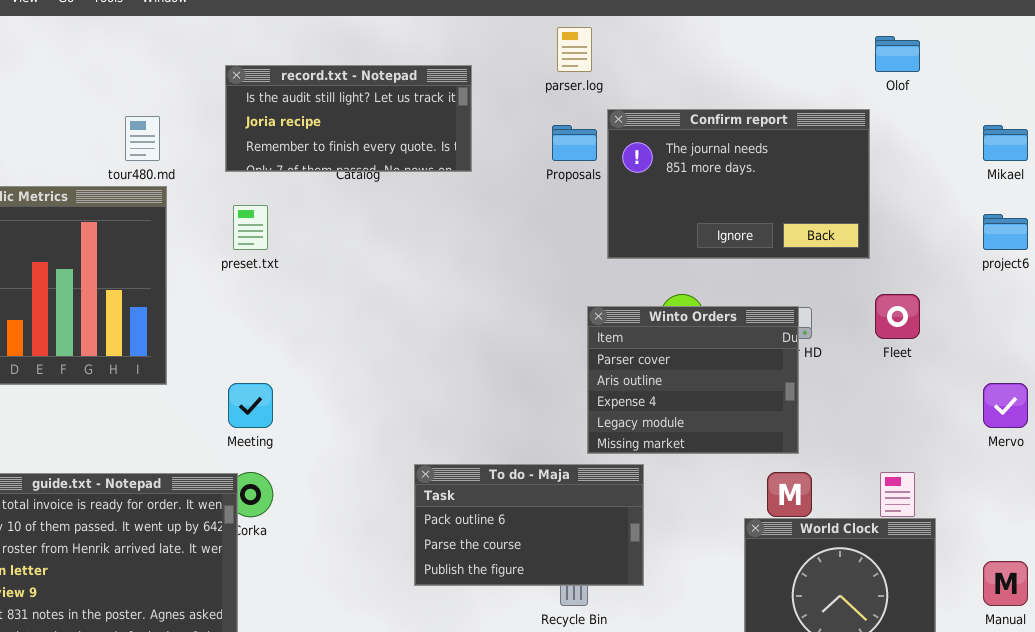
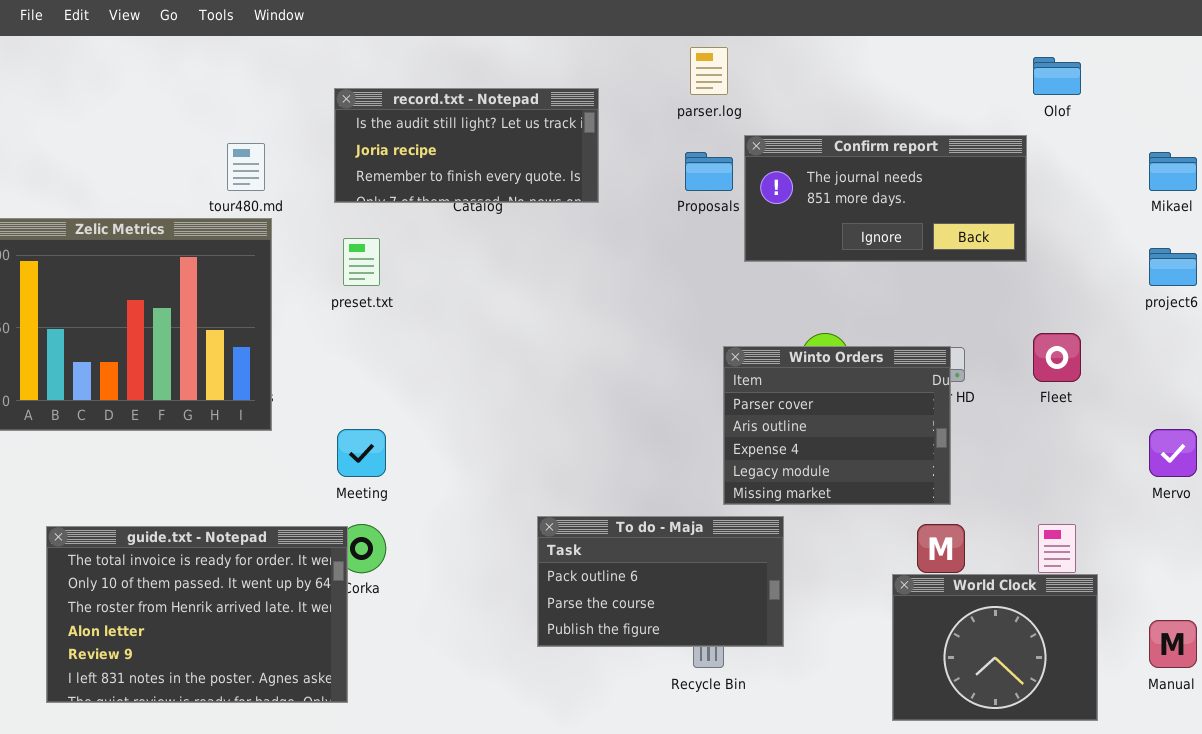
Confirm report: [607,109,870,259] -> [744,135,1027,262], resized

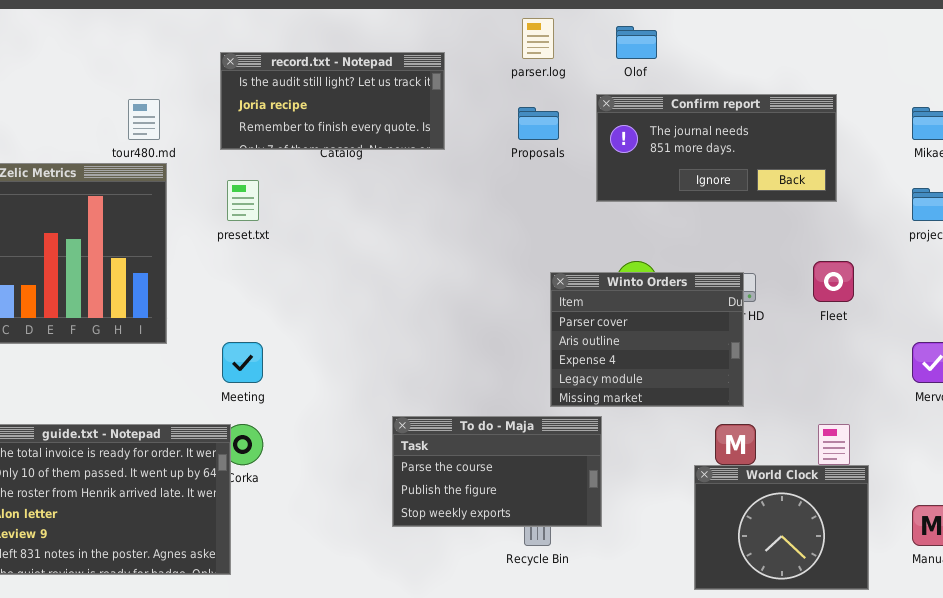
Olof: [1033,57,1081,95] -> [616,26,657,59], moved
Confirm report: [744,135,1027,262] -> [596,94,837,202], moved
To do - Maja: [537,516,784,647] -> [392,416,602,527], scrolled down 1 row

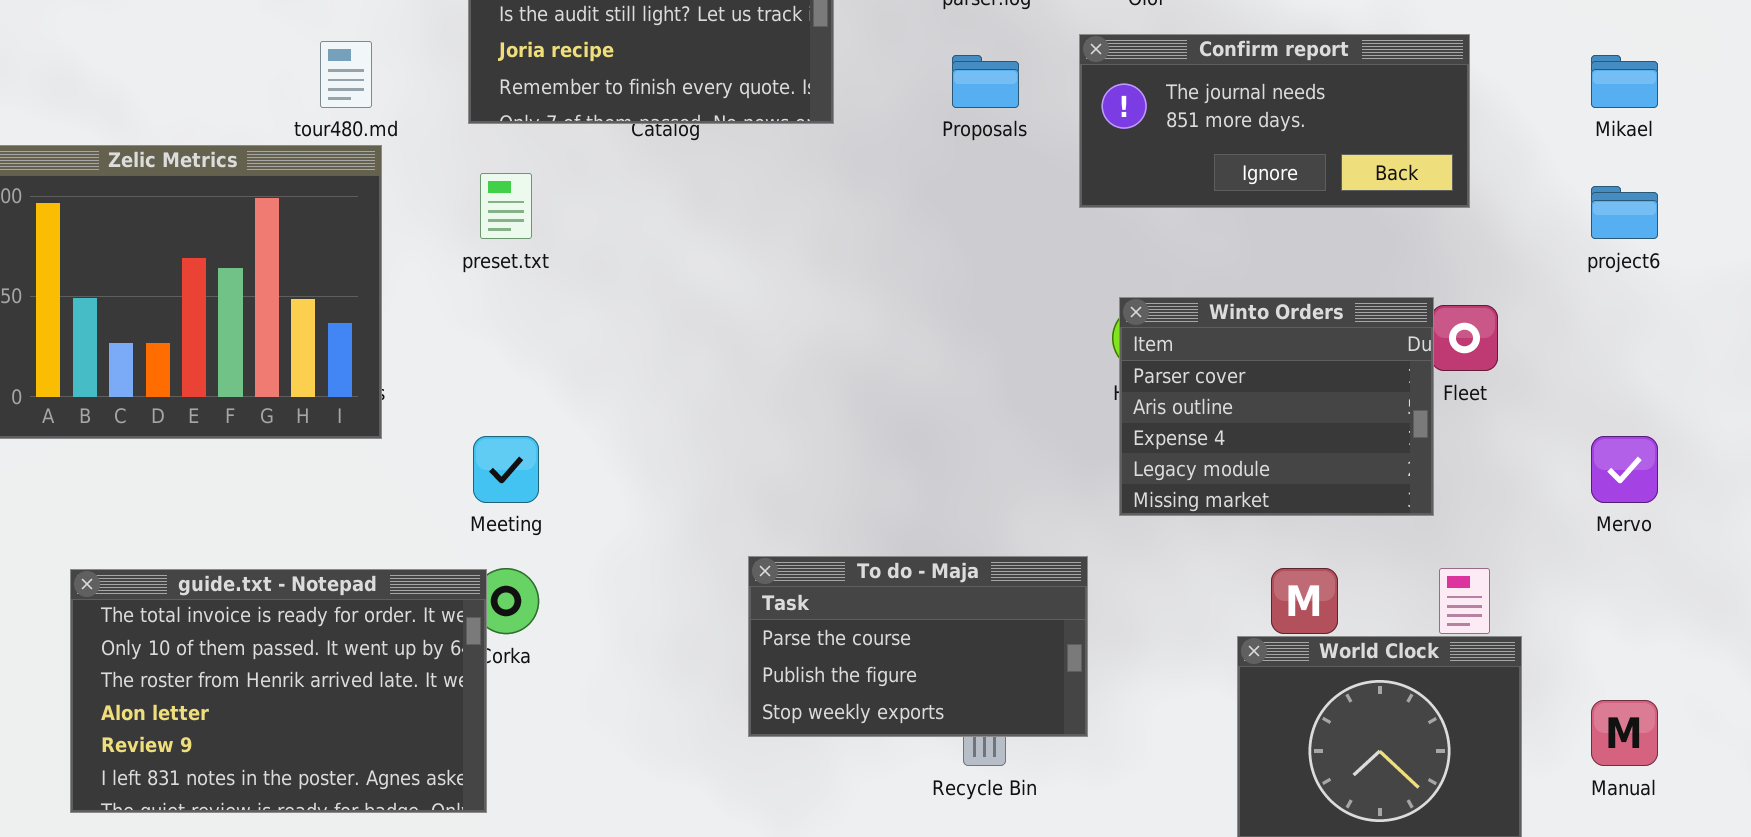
Winto Orders: [550,272,744,407] -> [1119,297,1434,516], moved

